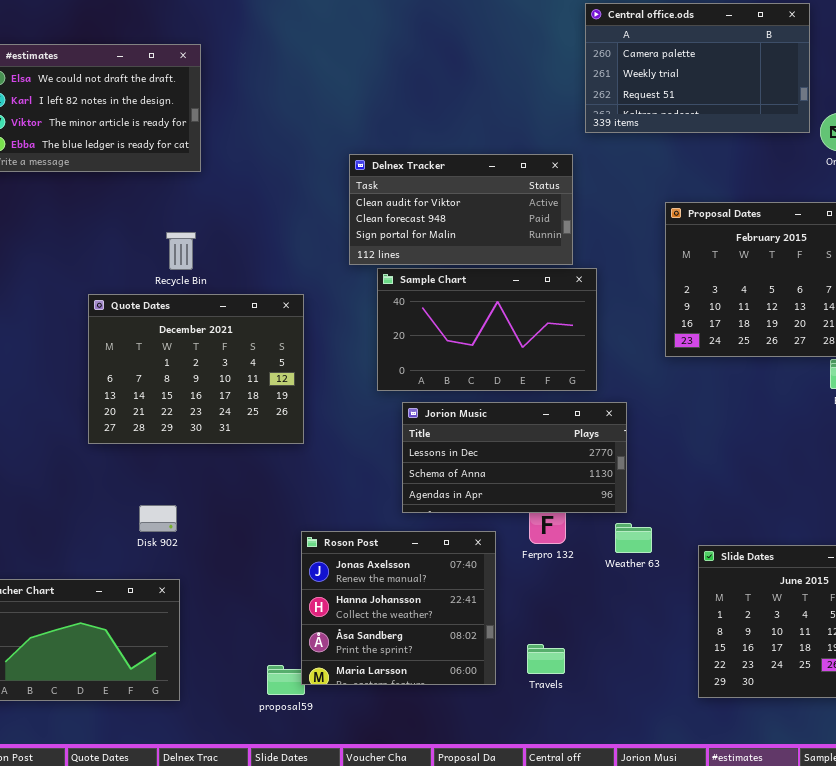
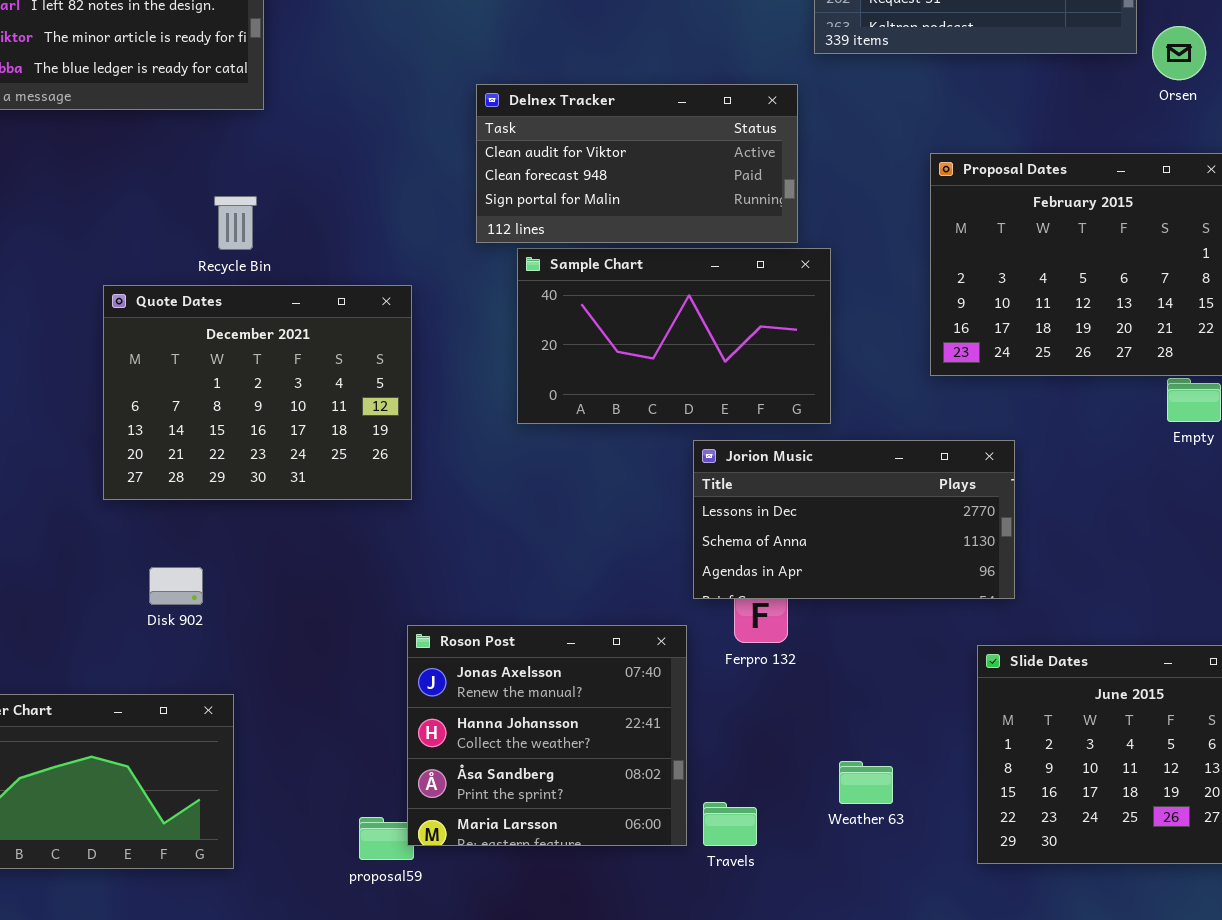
Jorion Music: [402,402,627,513] -> [693,440,1015,599], moved
Disk 902: [139,505,177,532] -> [149,567,203,605], moved
Weather 63: [615,523,652,553] -> [839,761,893,804], moved
Travels: [527,644,565,674] -> [703,802,757,846], moved

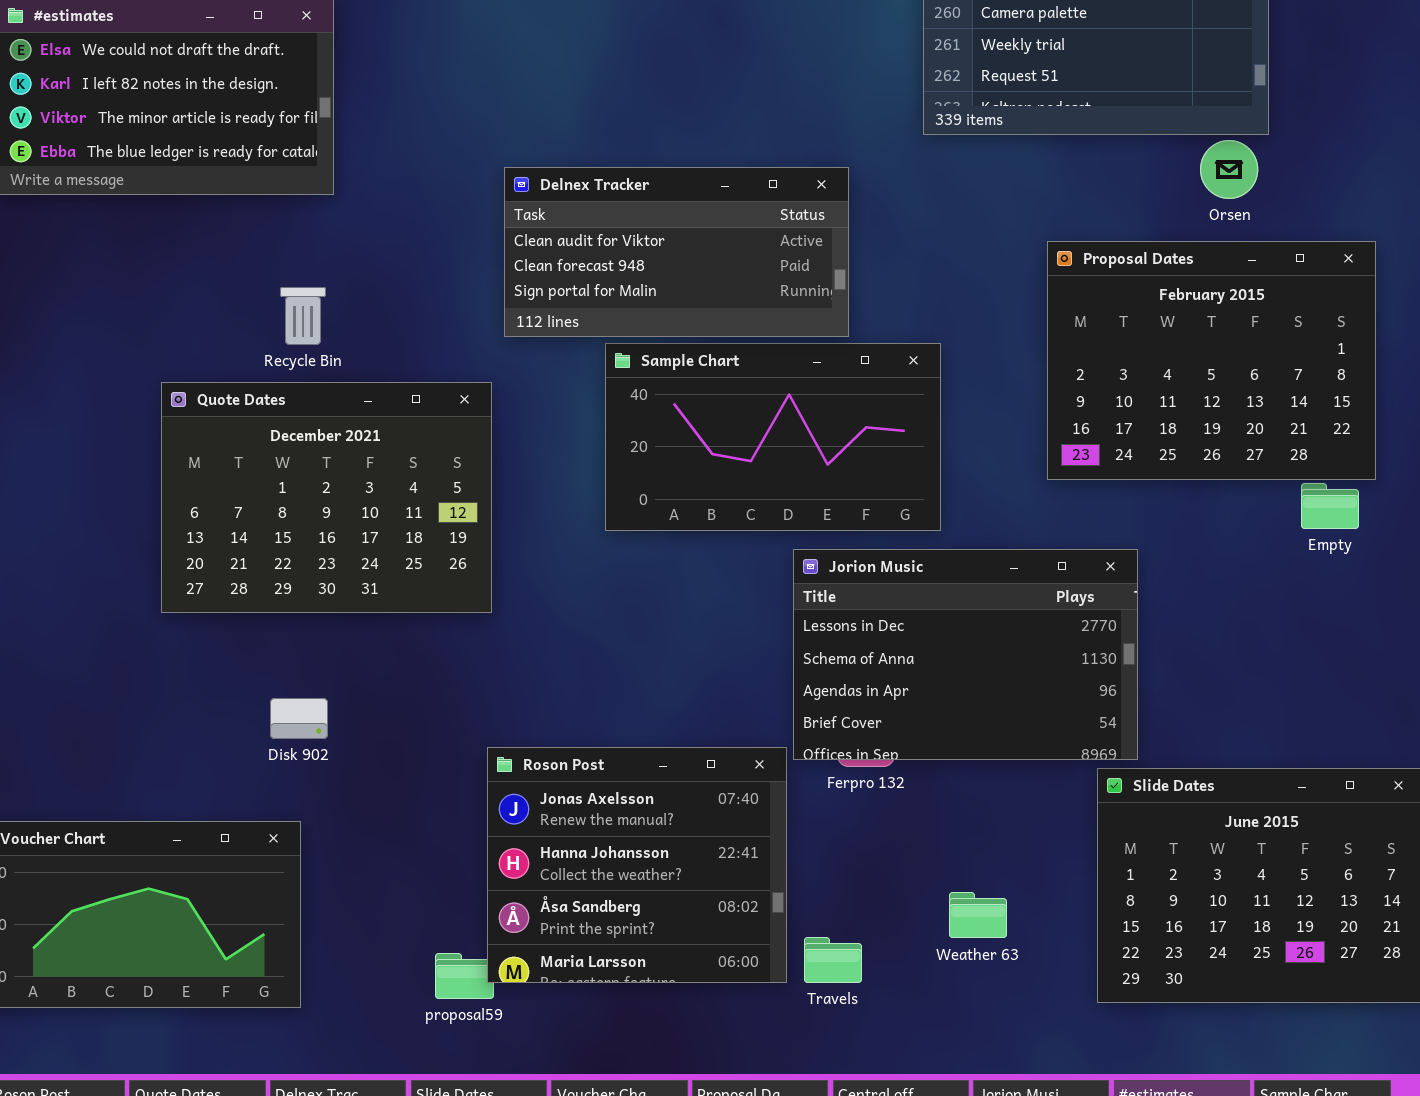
Orsen: [1152,26,1206,80] -> [1200,140,1258,199], moved
Delnex Tracker: [476,84,798,243] -> [504,167,849,337], moved
Jorion Music: [693,440,1015,599] -> [793,549,1138,760], resized
Disk 902: [149,567,203,605] -> [270,698,328,739], moved

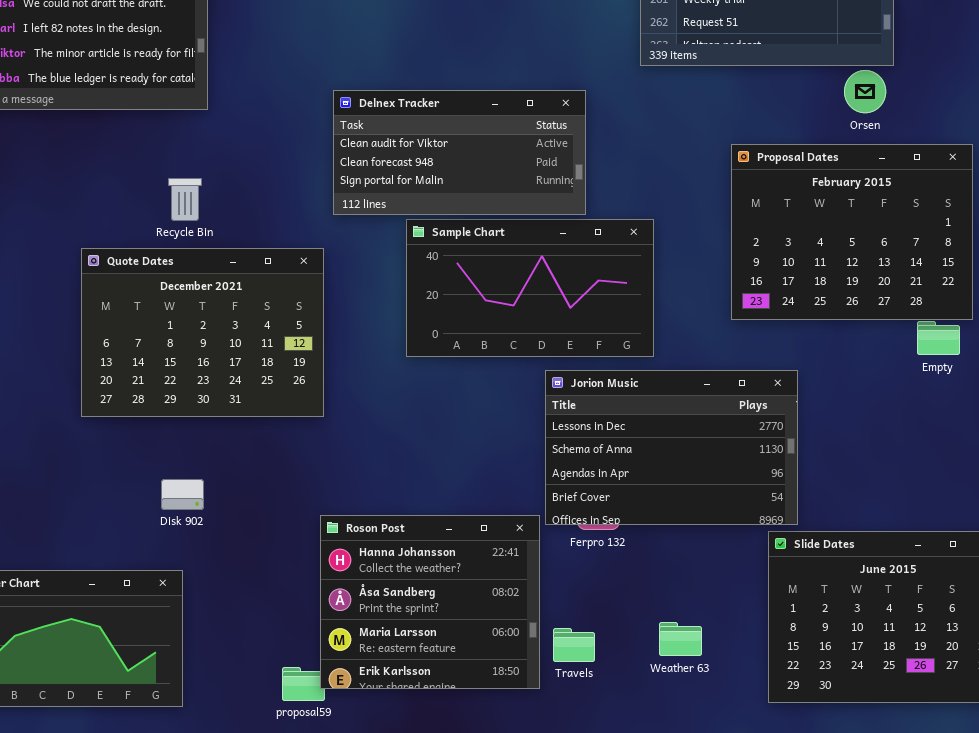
Roson Post: [487,747,787,983] -> [320,515,540,689], scrolled down 1 row
Travels: [804,937,862,983] -> [553,628,595,662], moved

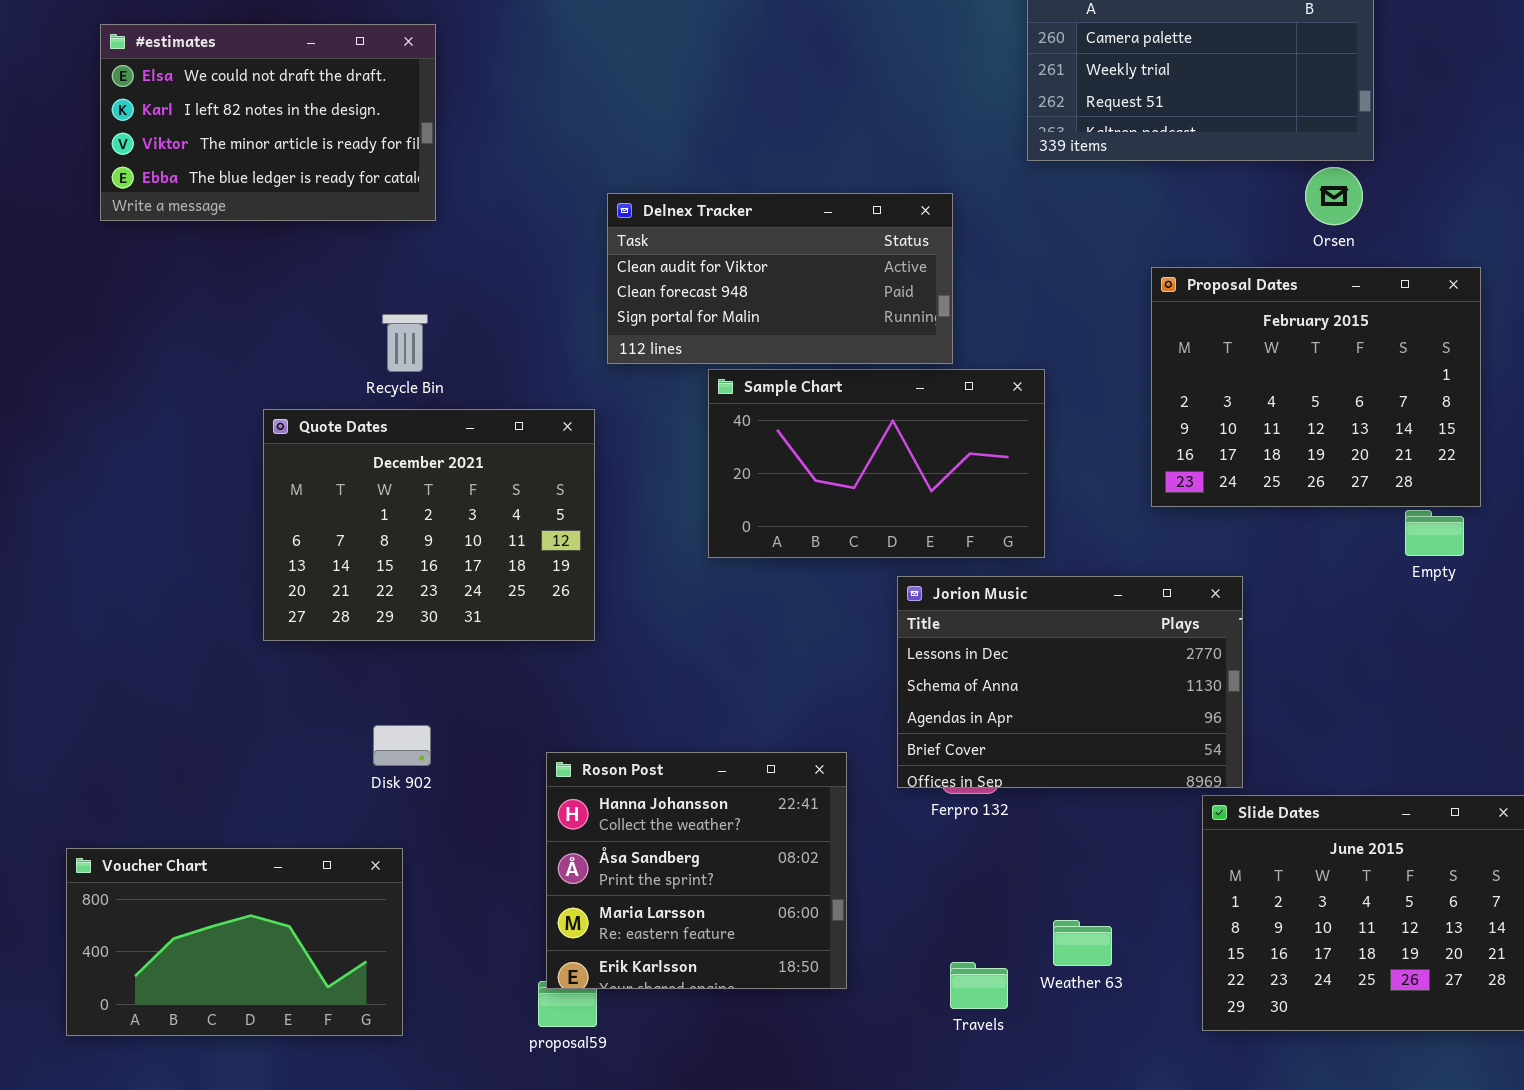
Roson Post: [320,515,540,689] -> [546,752,847,989], moved
Travels: [553,628,595,662] -> [950,962,1008,1009], moved

